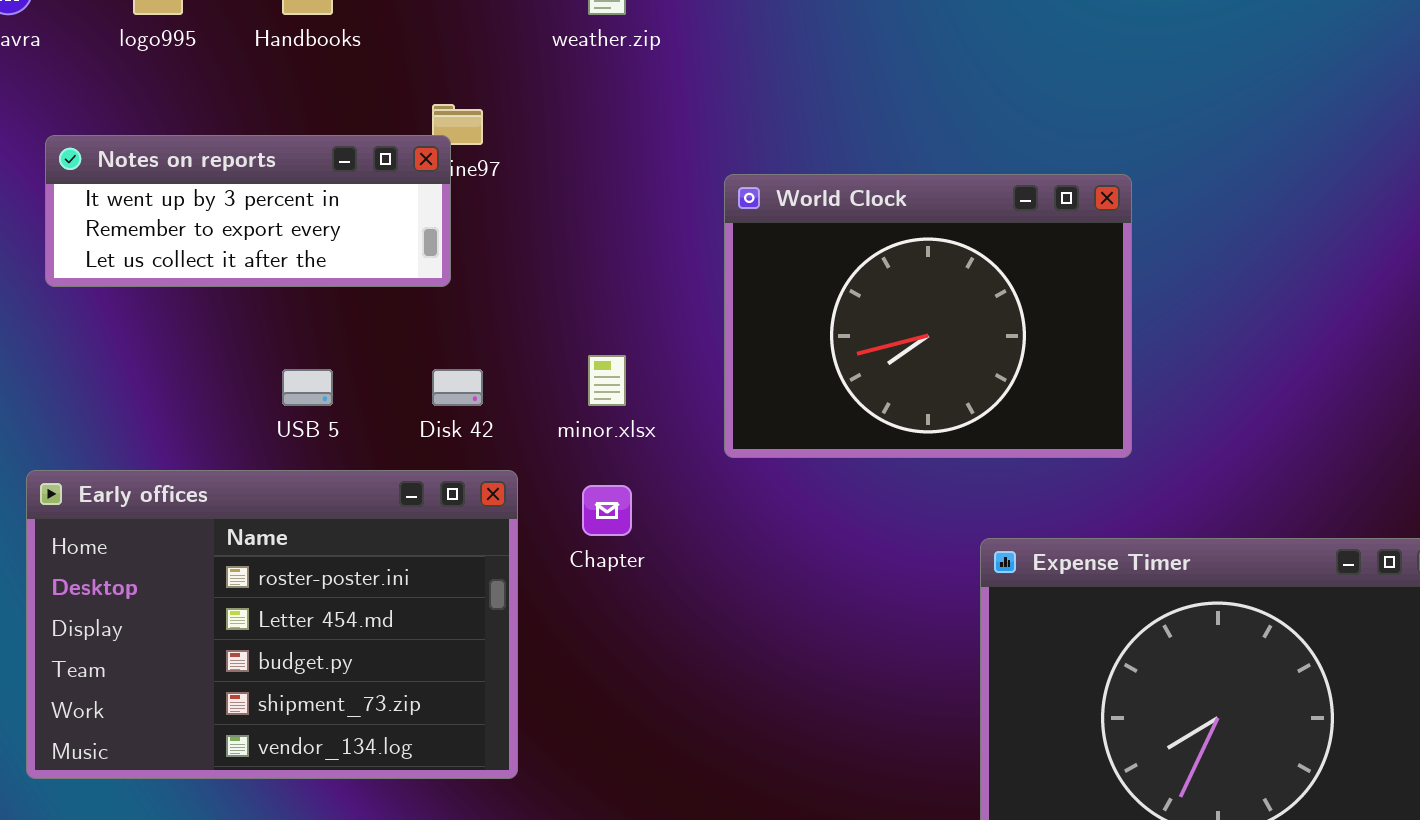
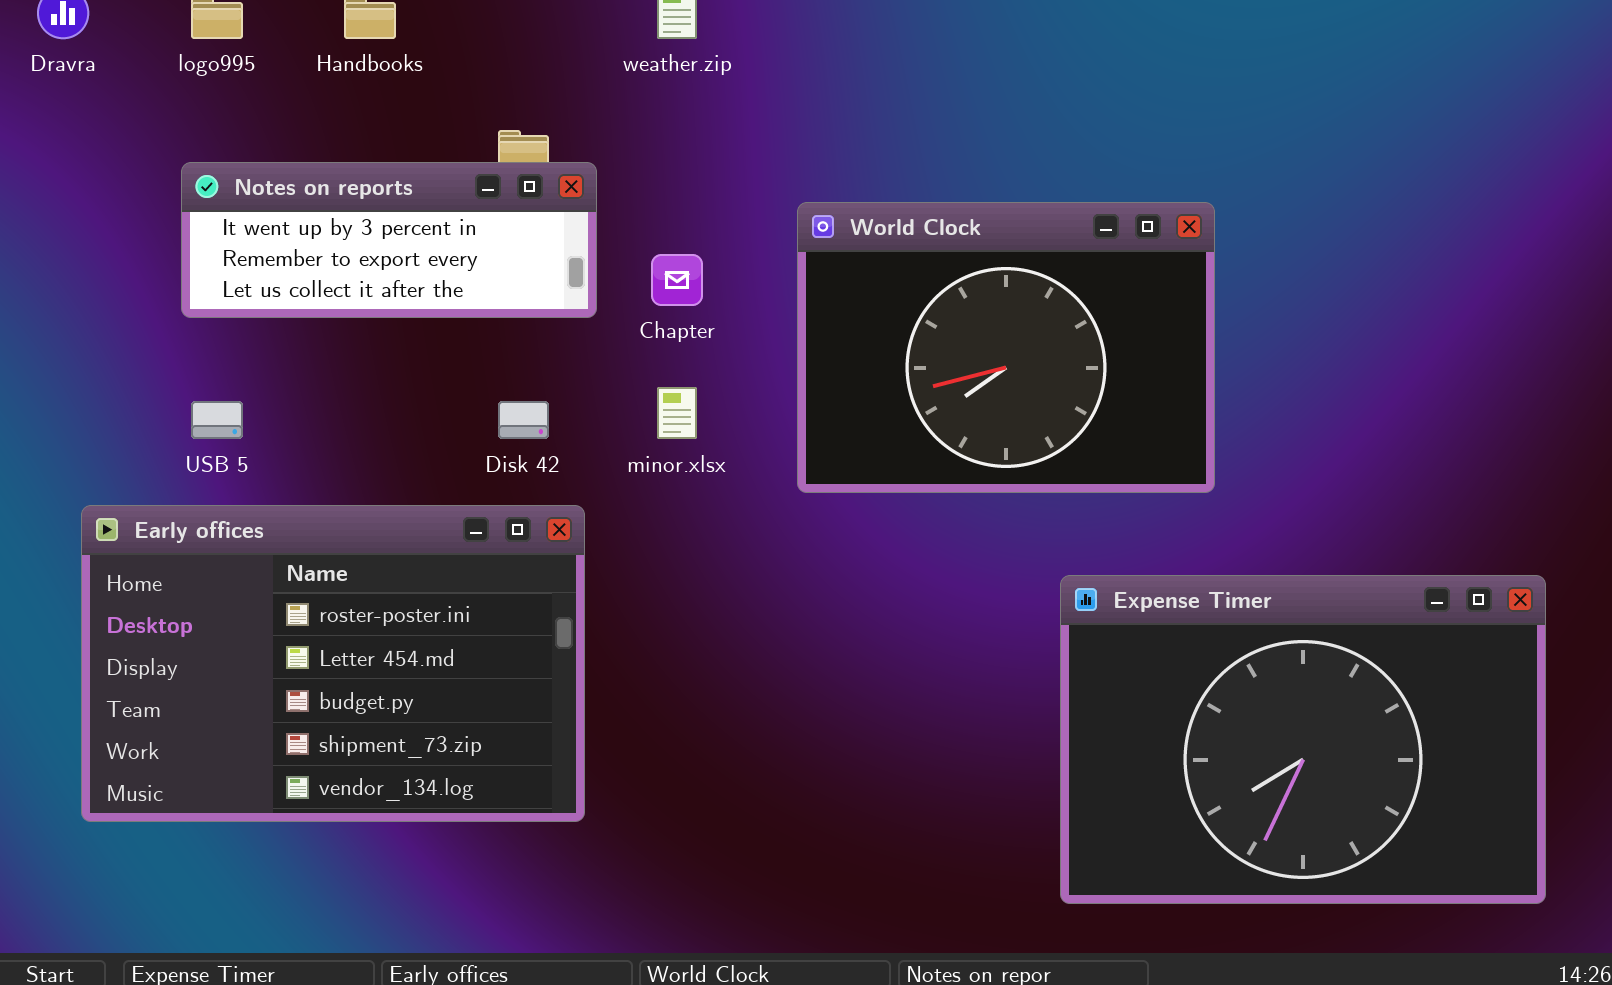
Notes on reports: [45,135,451,287] -> [181,162,597,318], moved
USB 5: [282,369,333,406] -> [191,401,243,439], moved
Chapter: [582,485,632,536] -> [651,254,703,306], moved

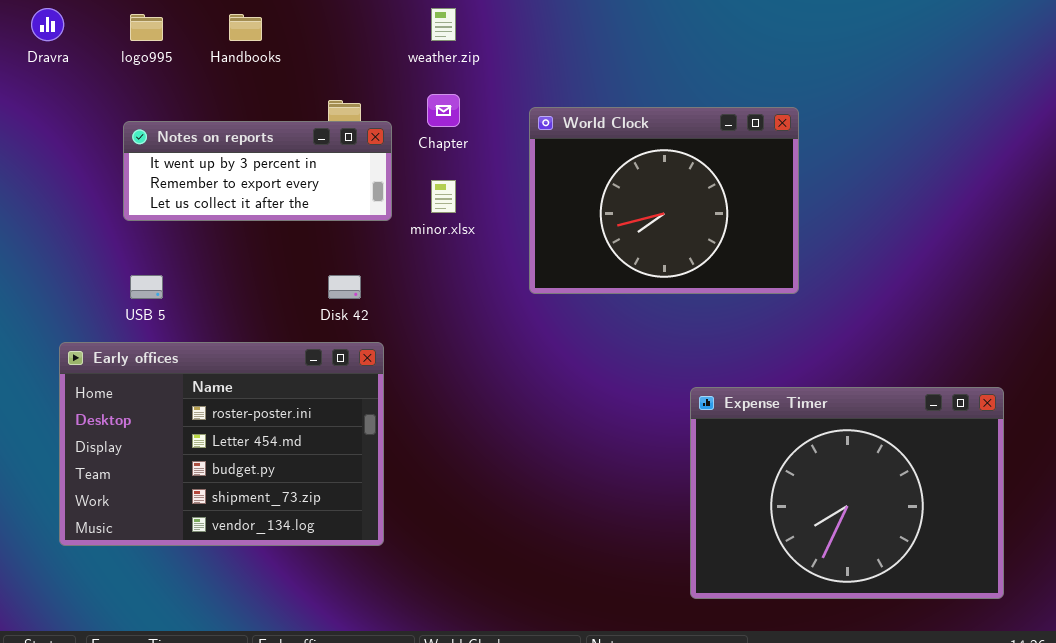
World Clock: [797,202,1215,493] -> [529,107,799,294], moved
Chapter: [651,254,703,306] -> [427,94,460,127], moved
minor.xlsx: [657,387,697,439] -> [431,180,456,213], moved

